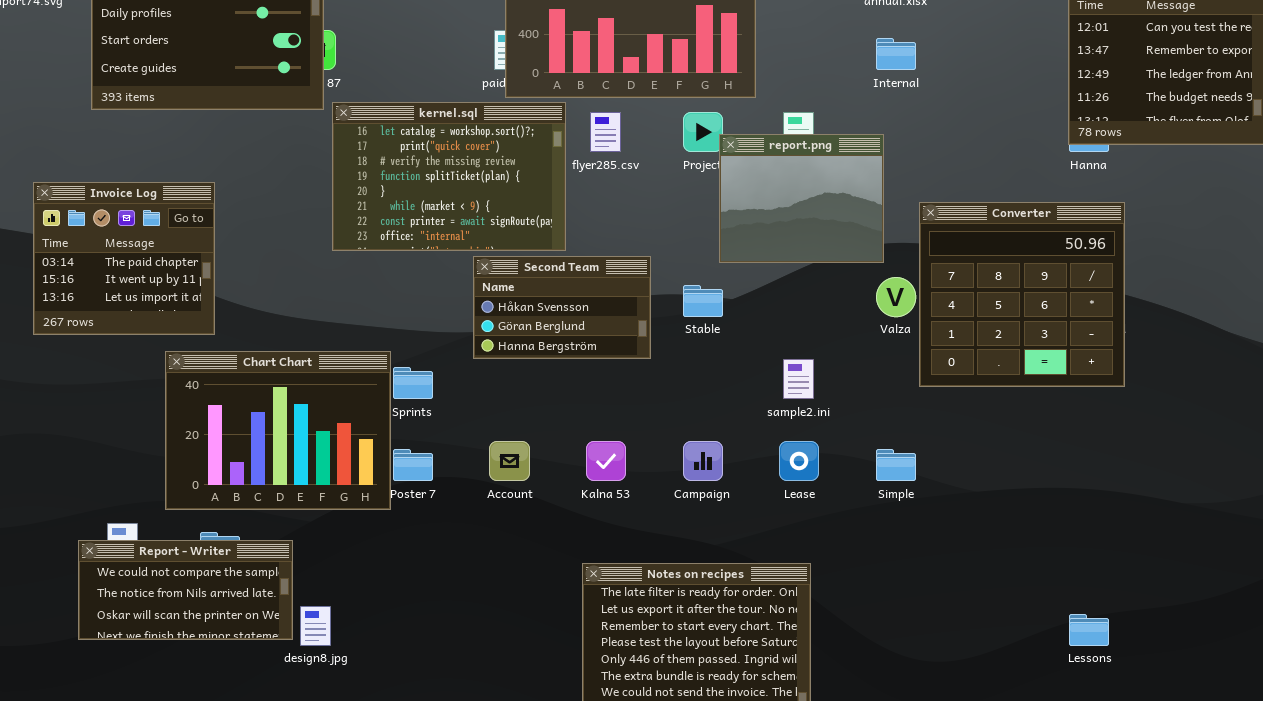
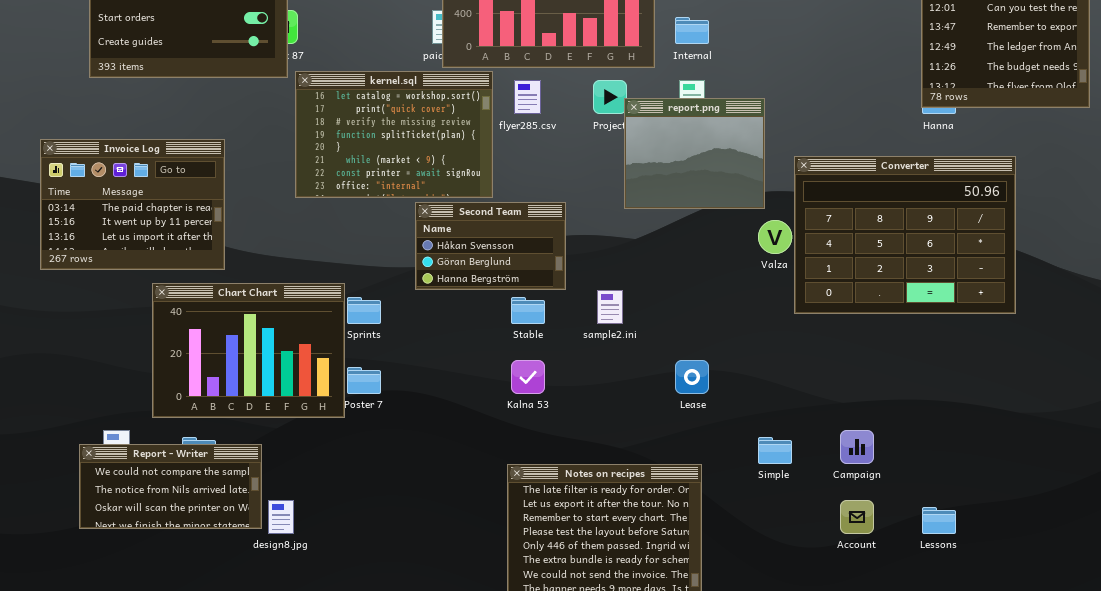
Internal: [876,38,916,70] -> [675,17,709,44], moved
Invoice Log: [33,182,215,335] -> [40,139,225,270], resized
Converter: [919,202,1125,387] -> [794,156,1016,314], resized
Stable: [683,285,723,317] -> [511,297,545,324], moved
sample2.ini: [783,359,814,399] -> [597,290,623,324], moved
Account: [489,441,530,481] -> [840,500,874,534], moved
Campaign: [683,441,723,481] -> [840,430,874,464], moved
Simple: [876,449,916,481] -> [758,437,792,464], moved

